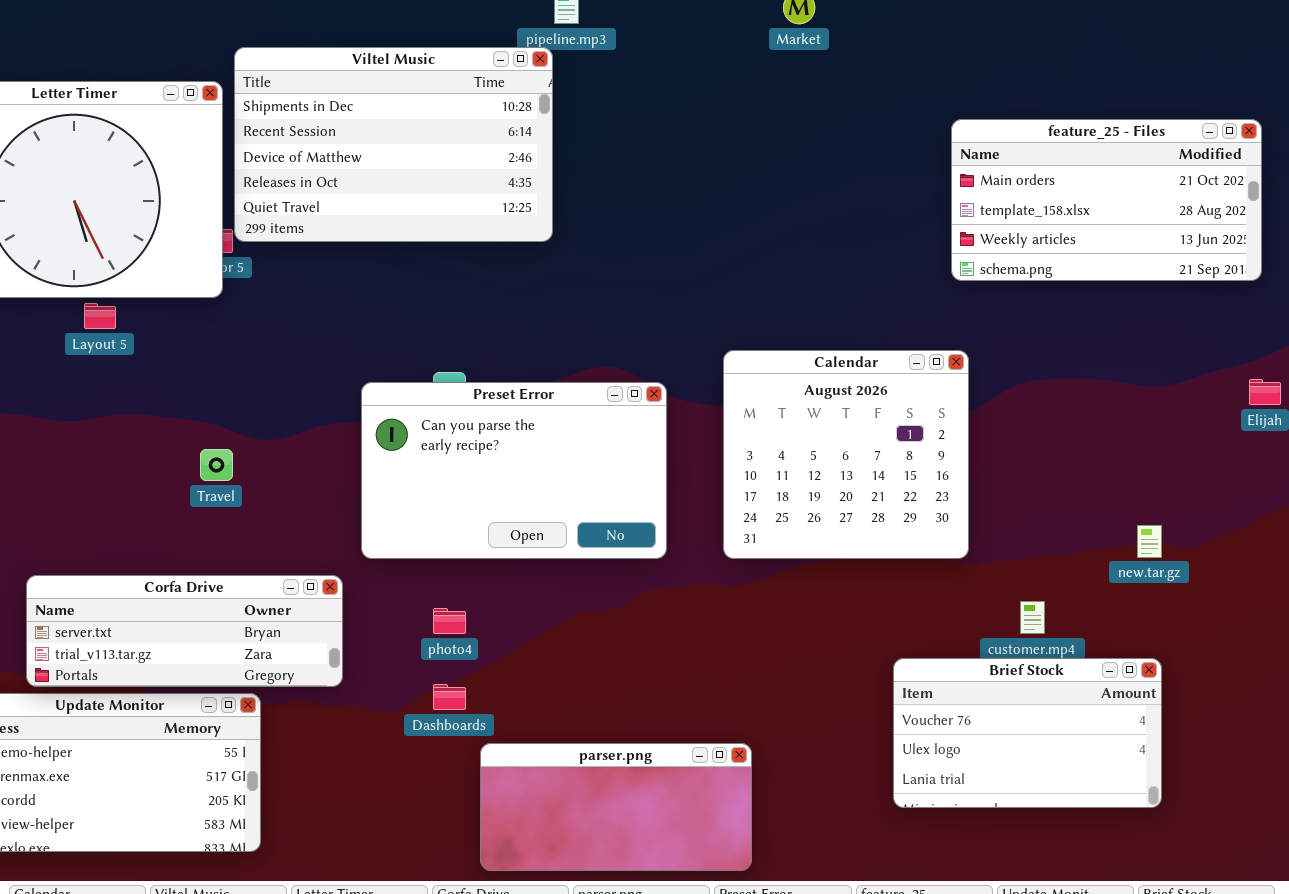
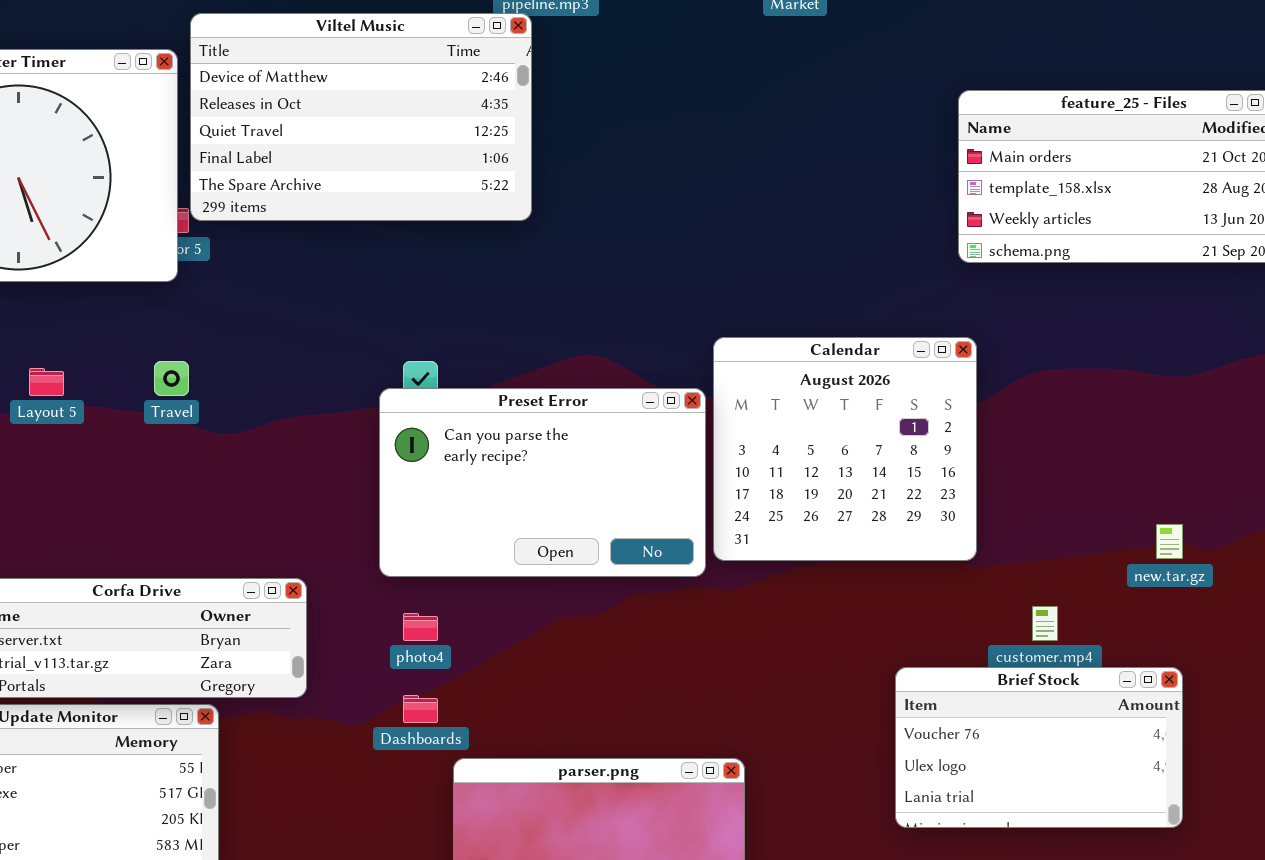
Viltel Music: [234,47,553,242] -> [190,13,532,221], scrolled down 2 rows
Layout 5: [84,303,116,329] -> [29,368,64,396], moved
Preset Error: [361,382,667,559] -> [379,388,706,577], moved
Travel: [200,449,233,481] -> [154,361,189,396], moved

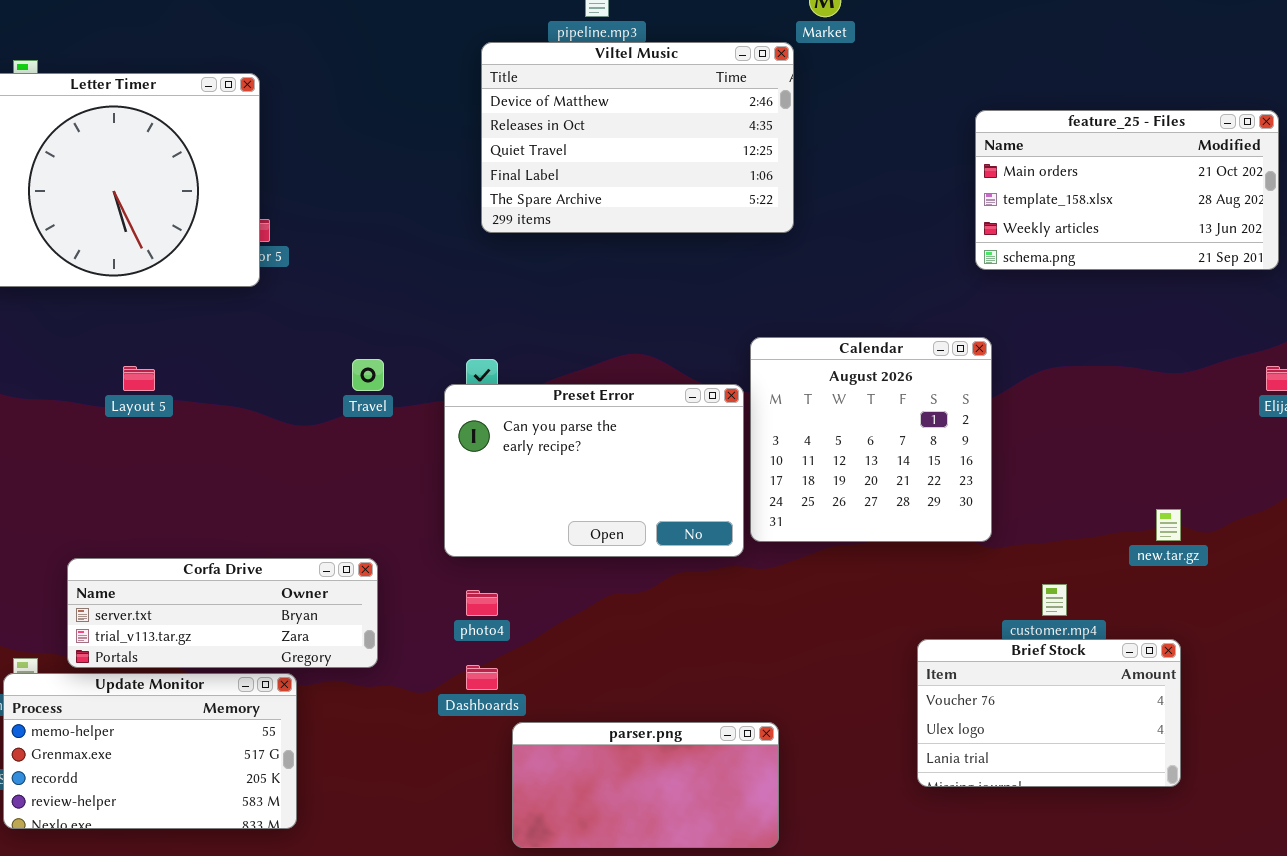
Viltel Music: [190,13,532,221] -> [481,42,794,233], moved
Travel: [154,361,189,396] -> [352,359,384,391], moved

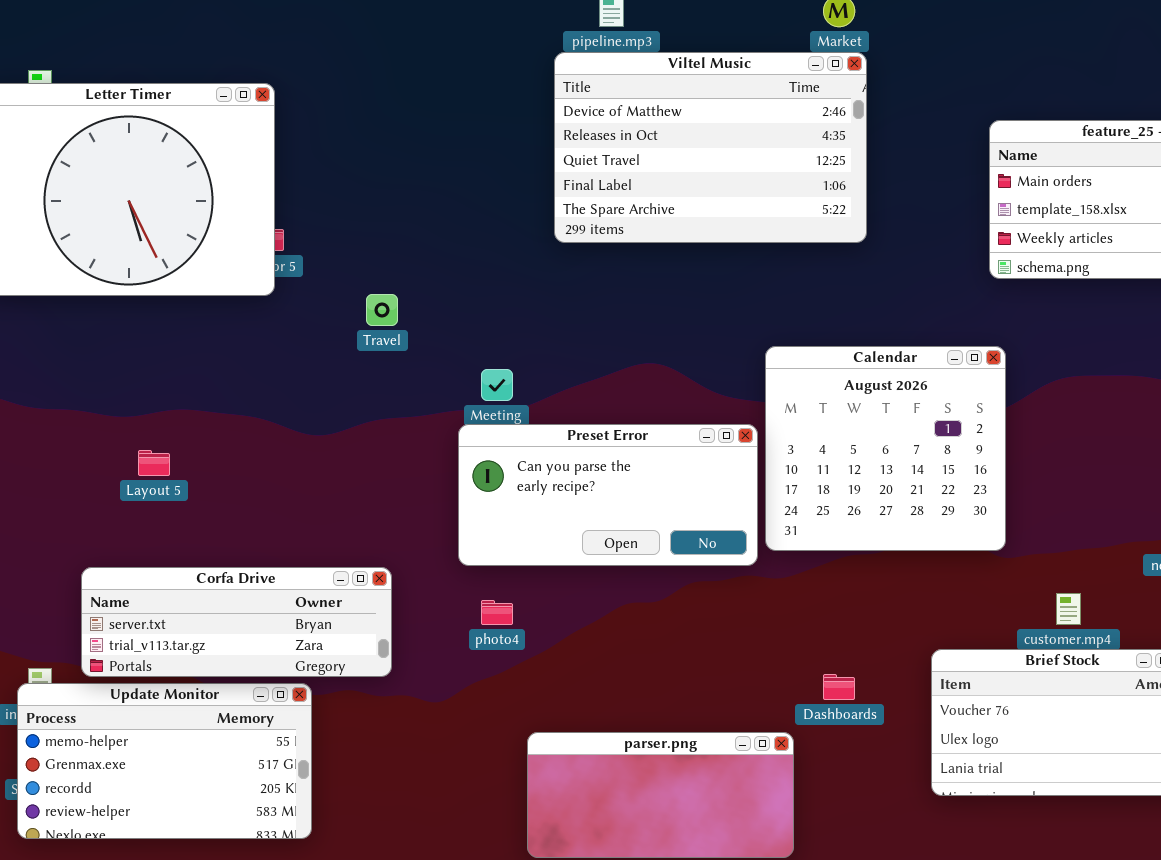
Viltel Music: [481,42,794,233] -> [554,52,867,243], moved
Travel: [352,359,384,391] -> [366,294,398,326], moved
Layout 5: [123,366,155,391] -> [138,450,170,476], moved
Preset Error: [444,384,744,557] -> [458,424,758,566], resized
Dashboards: [466,665,498,690] -> [823,674,855,700], moved

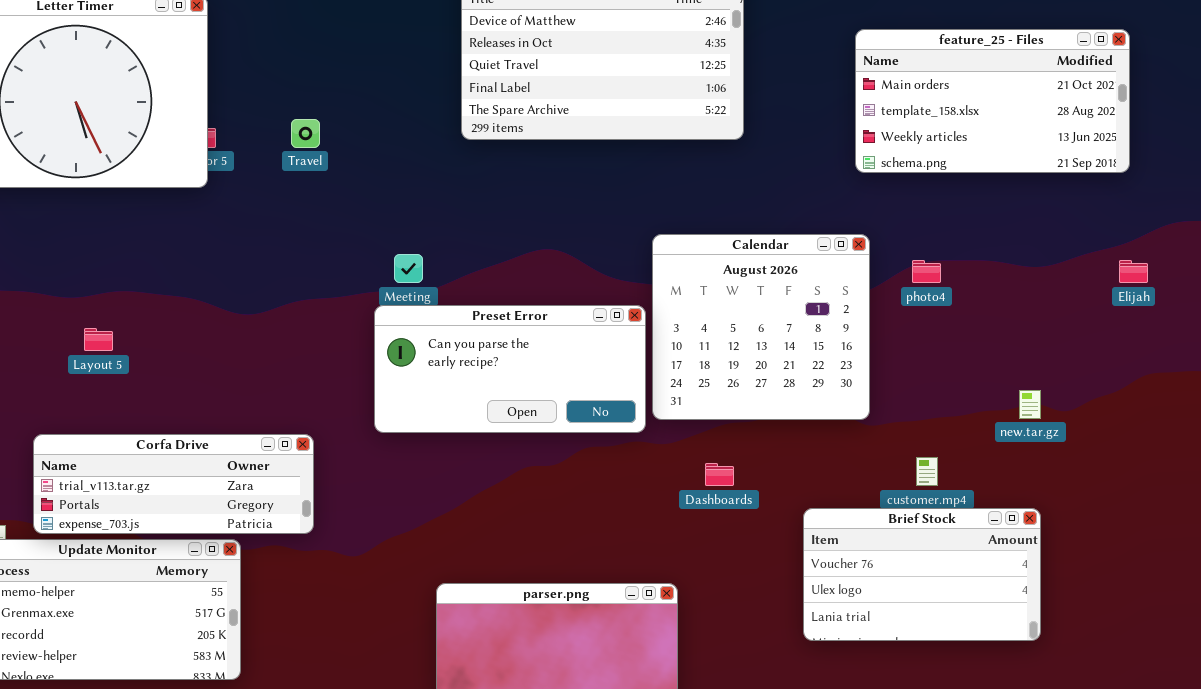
Travel: [366,294,398,326] -> [291,119,320,148], moved
Corfa Drive: [81,567,392,677] -> [33,434,314,534], scrolled down 1 row
photo4: [481,600,513,625] -> [912,260,941,283], moved
Dashboards: [823,674,855,700] -> [705,463,734,486], moved

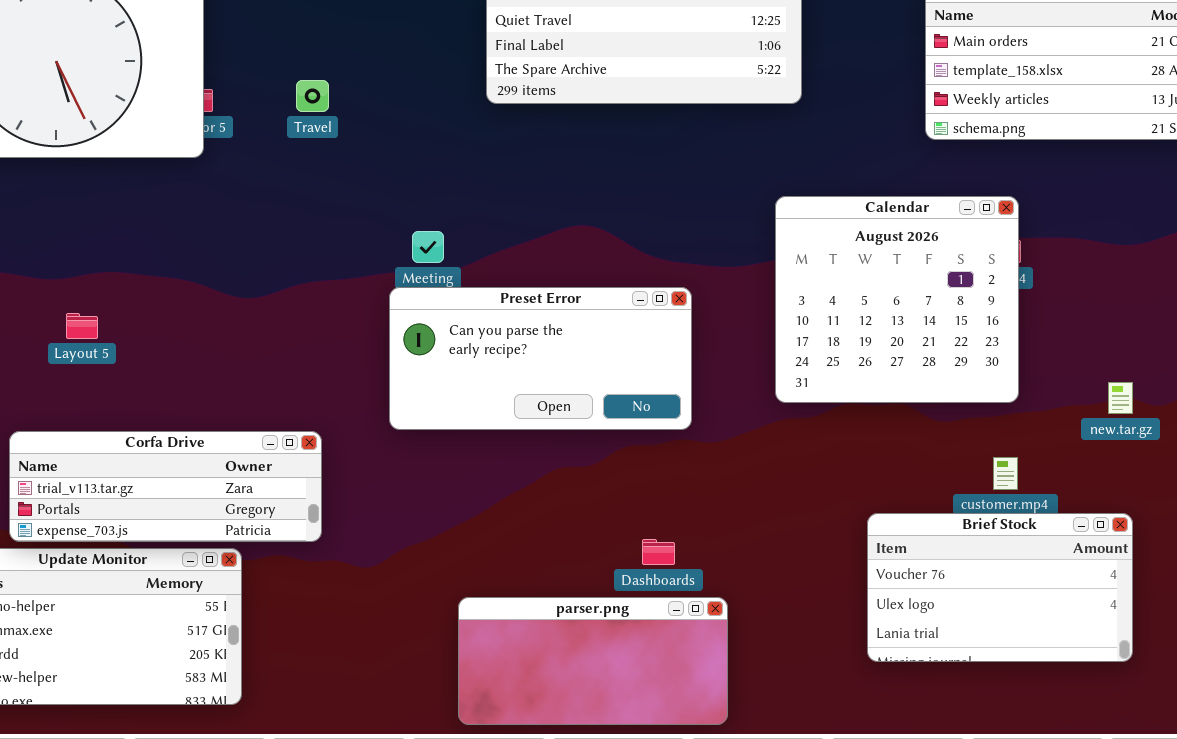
Calendar: [652,234,870,420] -> [775,196,1019,403], moved
Dashboards: [705,463,734,486] -> [642,539,675,565], moved

